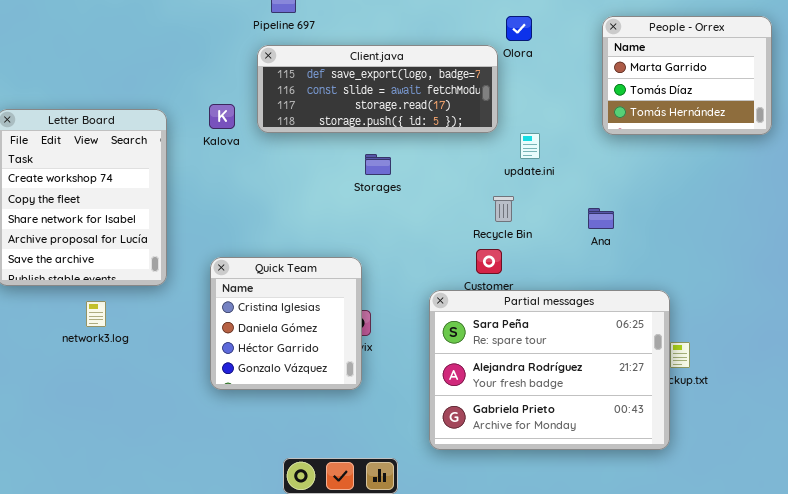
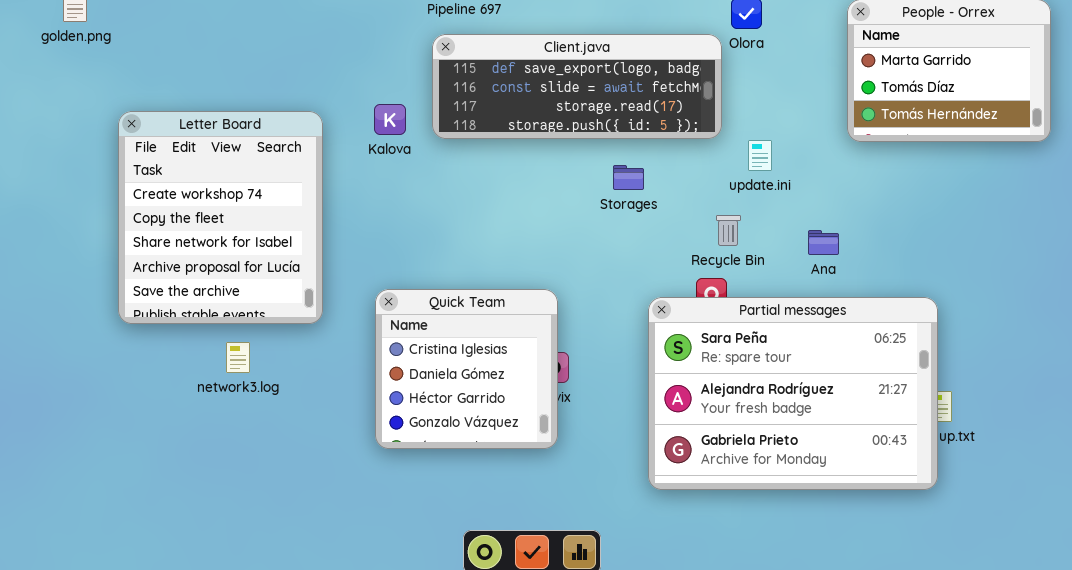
Storages: [365,154,391,175] -> [613,165,644,190], moved
Ana: [588,208,614,229] -> [808,230,839,255], moved
Partial messages: [429,290,670,450] -> [648,297,938,490], moved

